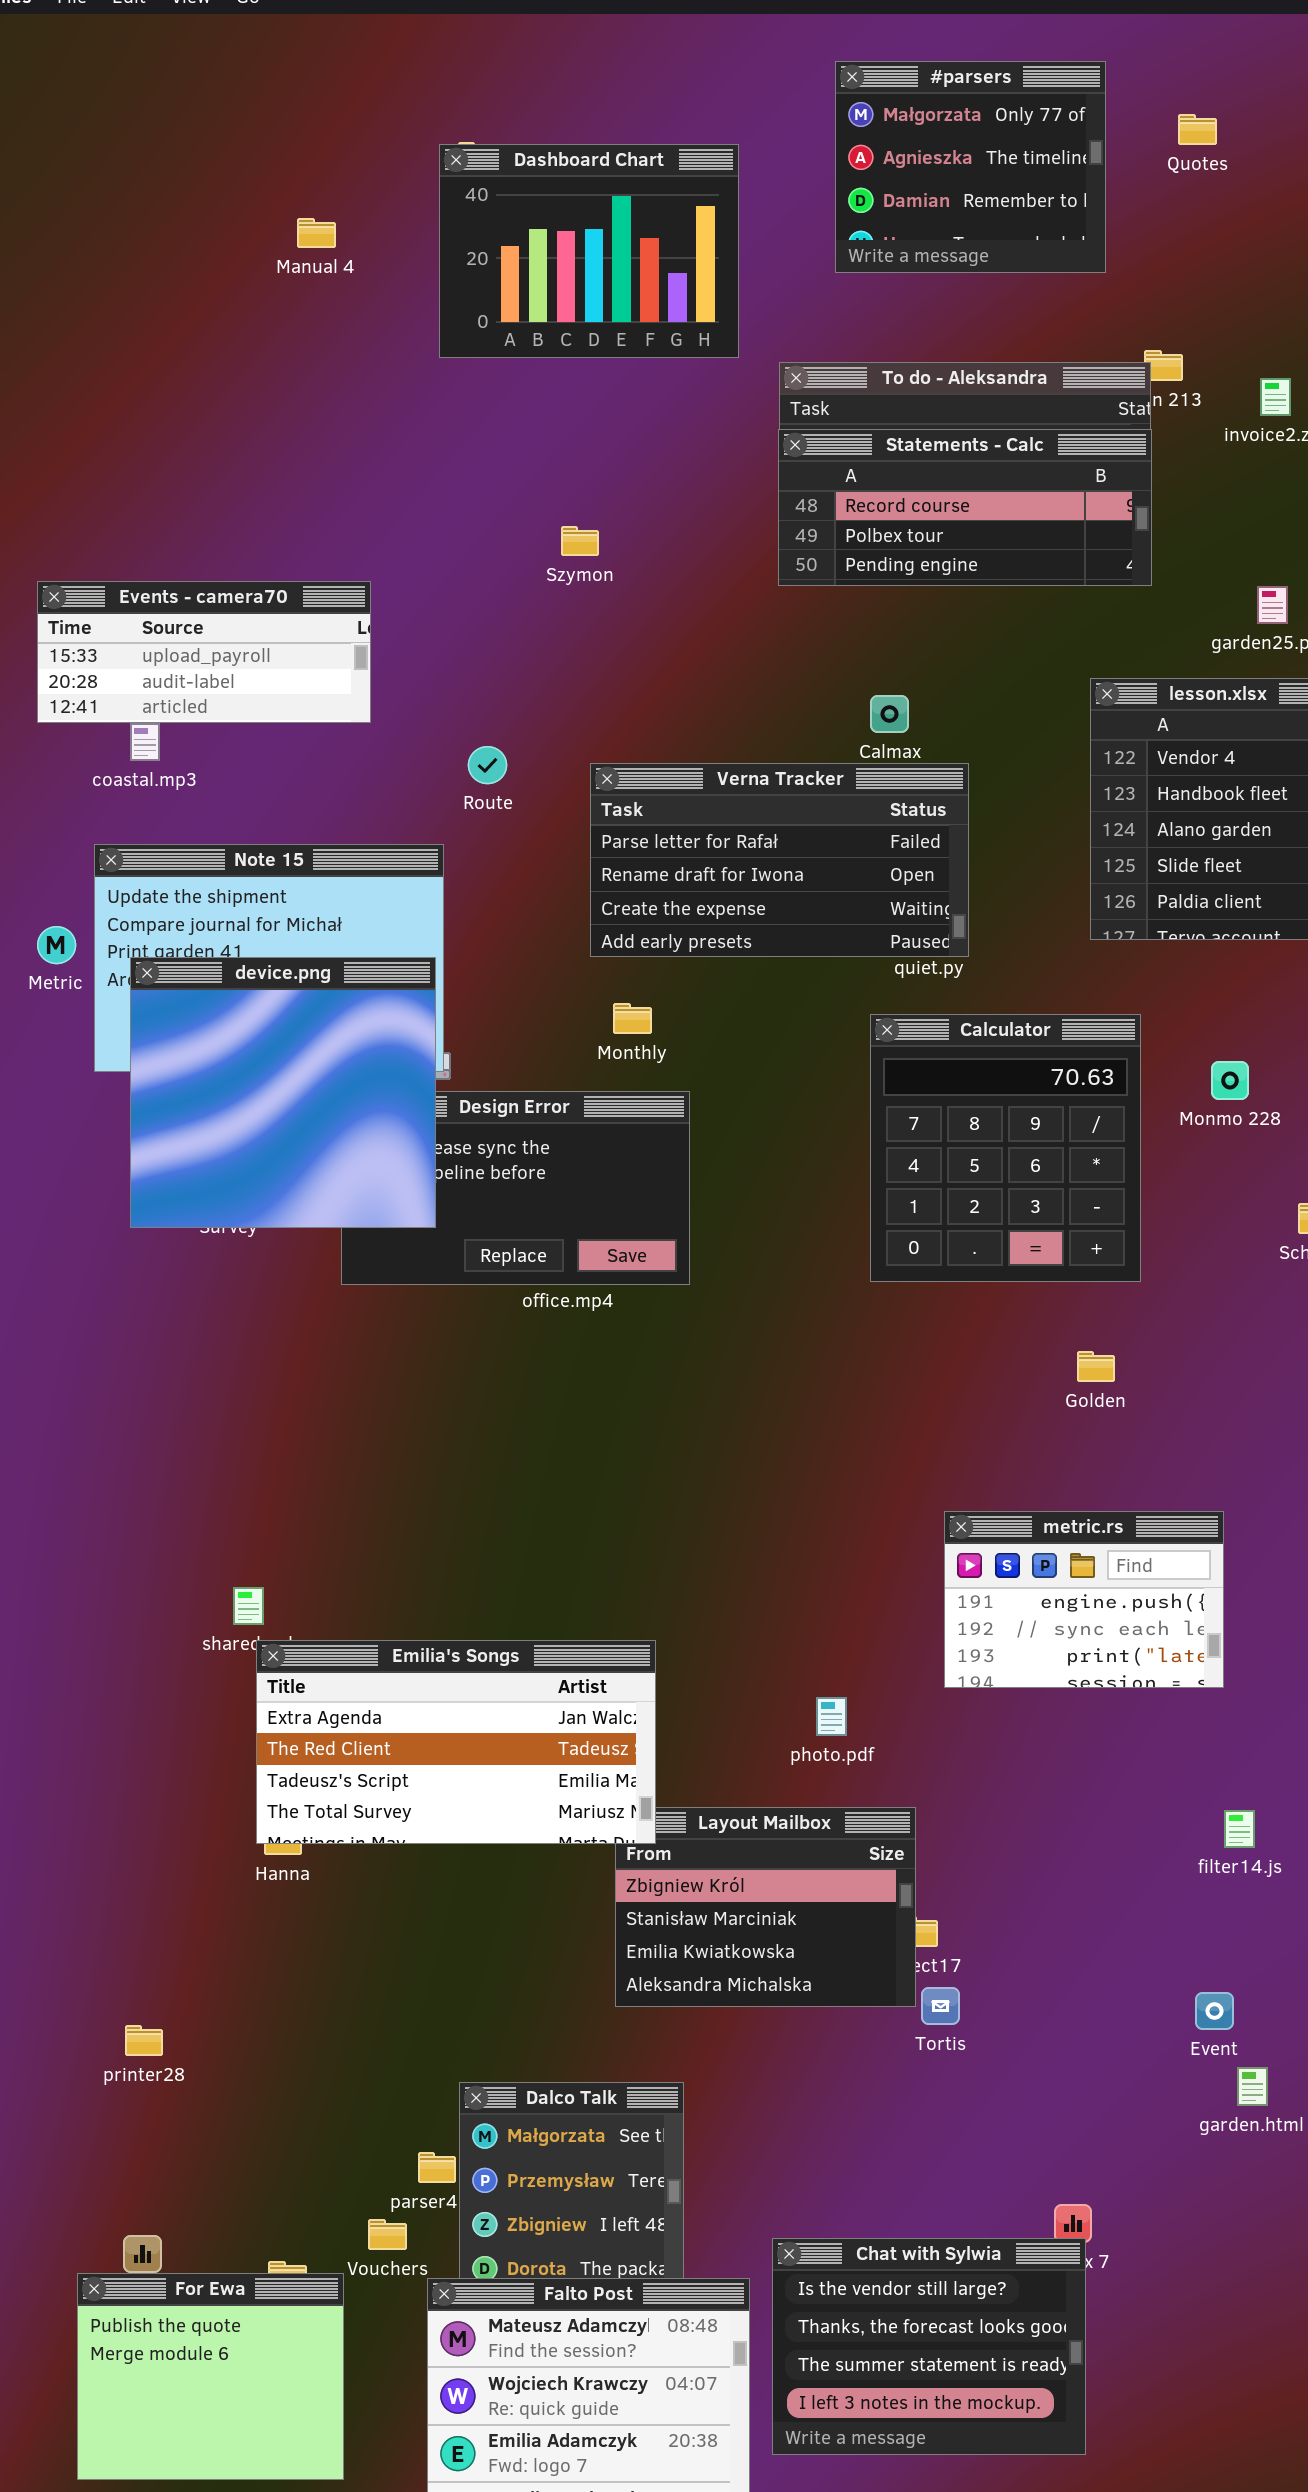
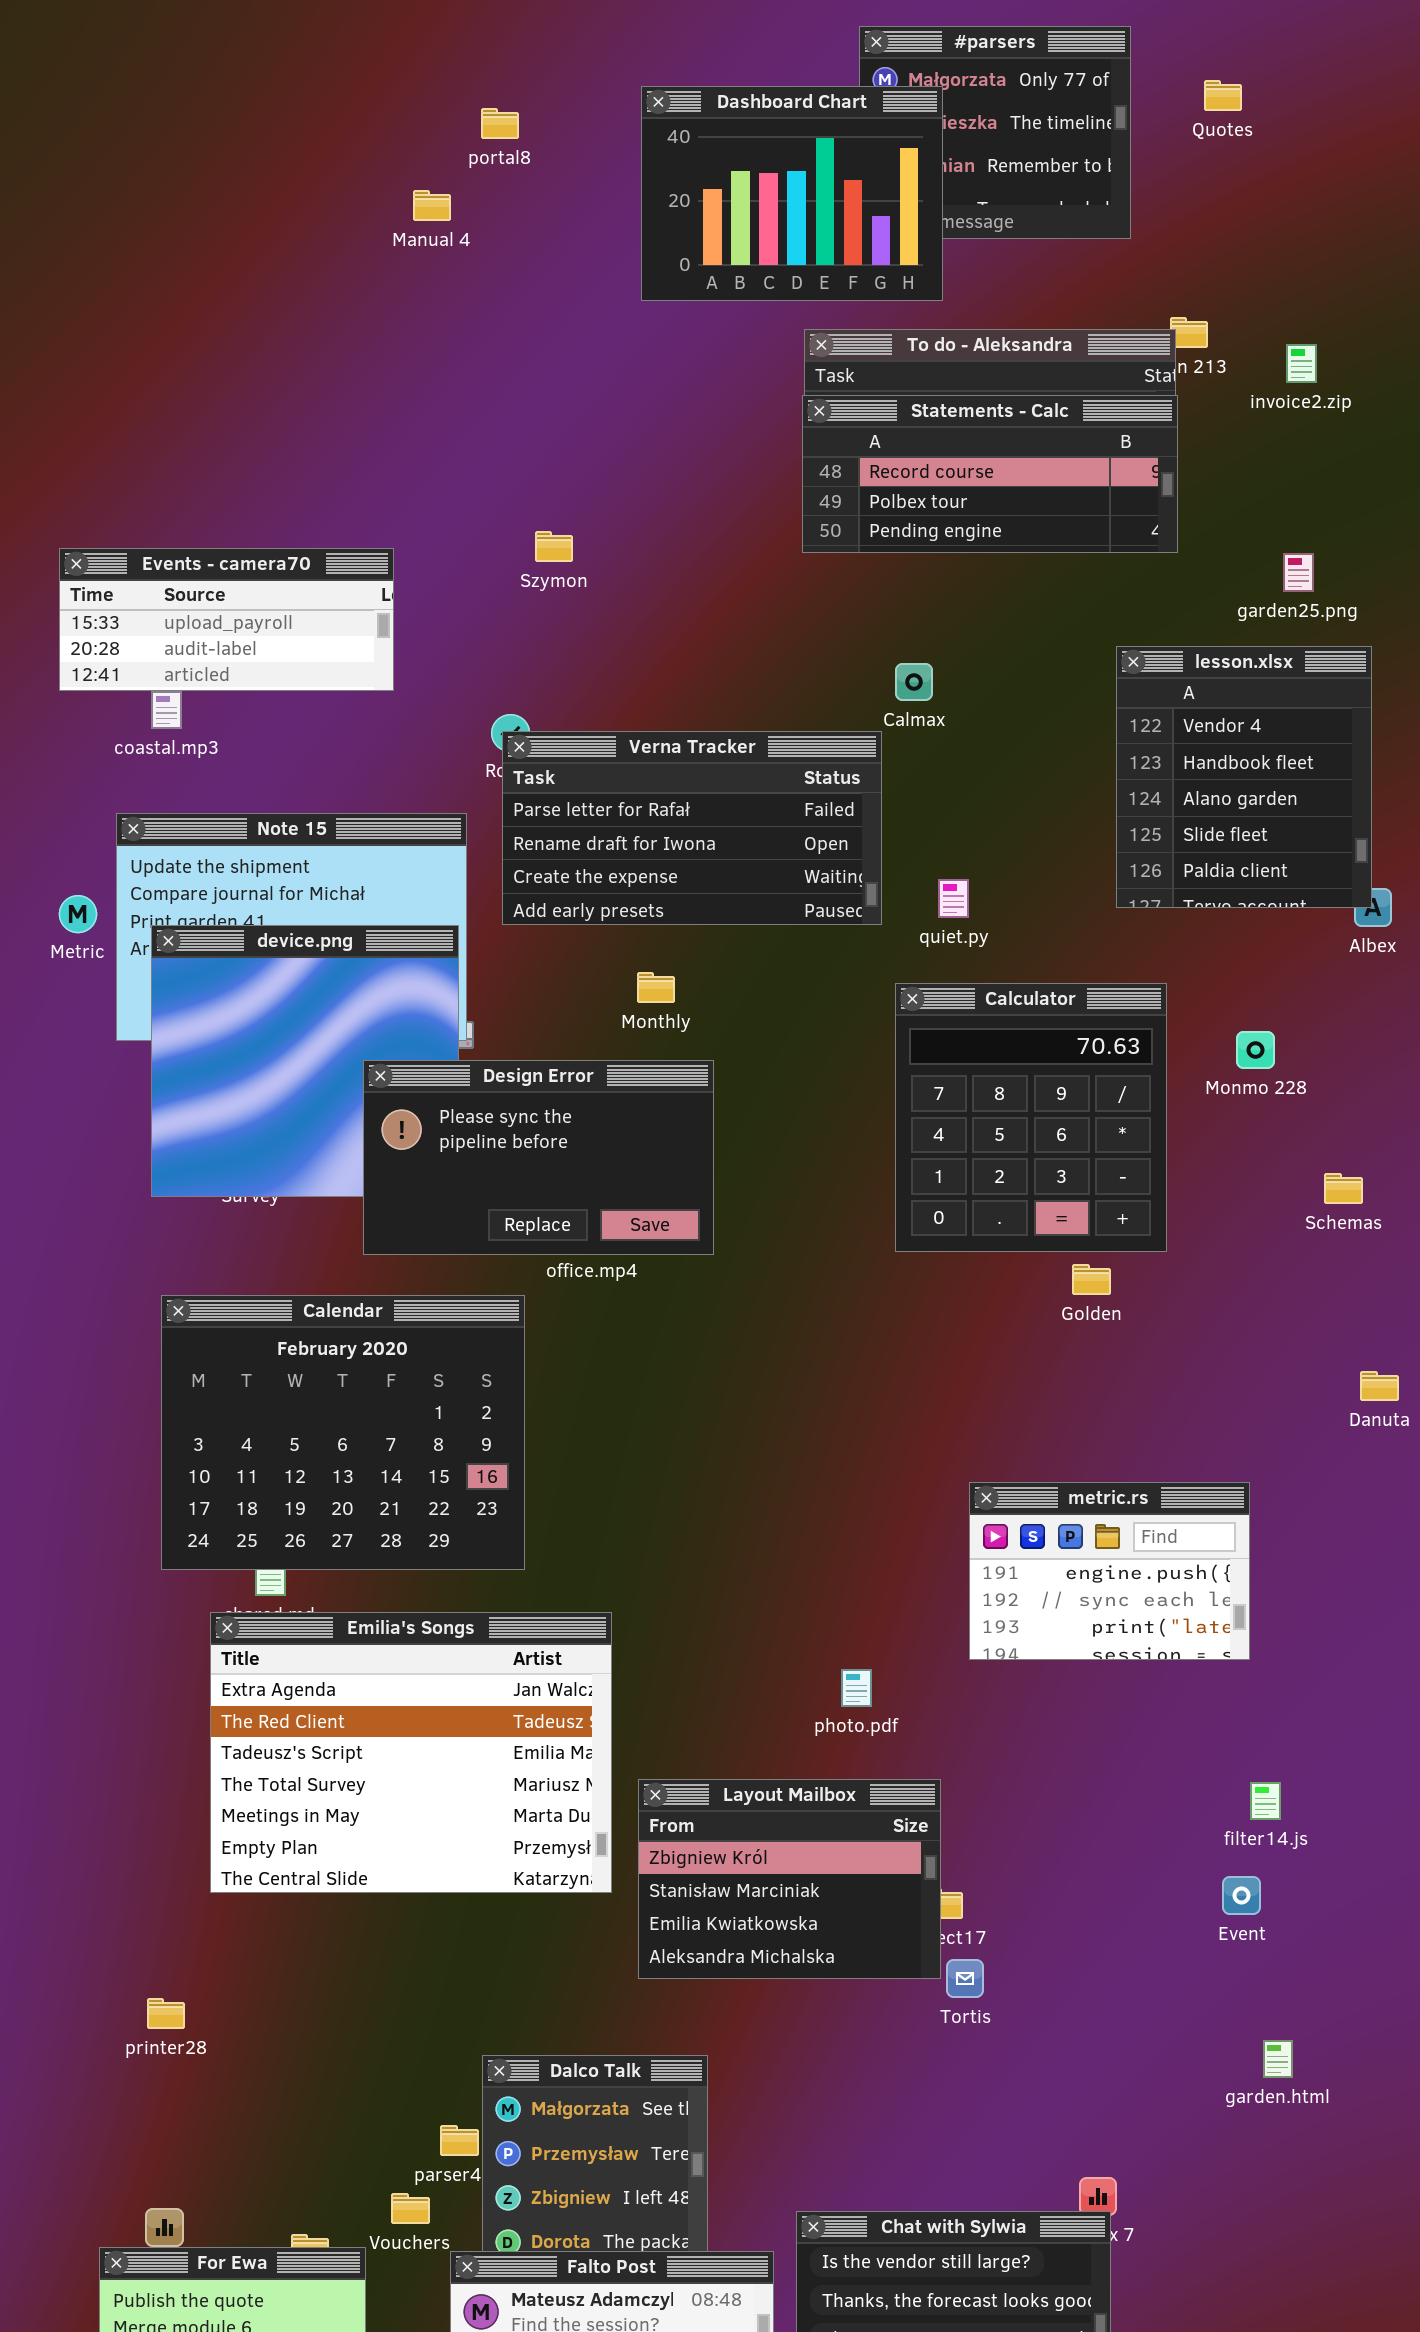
Dashboard Chart: [439,144,739,358] -> [641,86,943,301], moved
Manual 4: [297,218,336,248] -> [413,190,451,221], moved
Szymon: [561,526,599,556] -> [535,531,573,562], moved
Verna Tracker: [590,763,969,957] -> [502,731,882,925], moved
Design Error: [341,1091,690,1285] -> [363,1060,714,1255], raised
Calendar: none -> [161,1295,525,1570], opened
Golden: [1077,1351,1115,1382] -> [1072,1264,1111,1295], moved
Emilia's Songs: [256,1640,656,1844] -> [210,1612,612,1893], moved, resized
Event: [1195,1992,1234,2030] -> [1222,1876,1261,1915], moved

